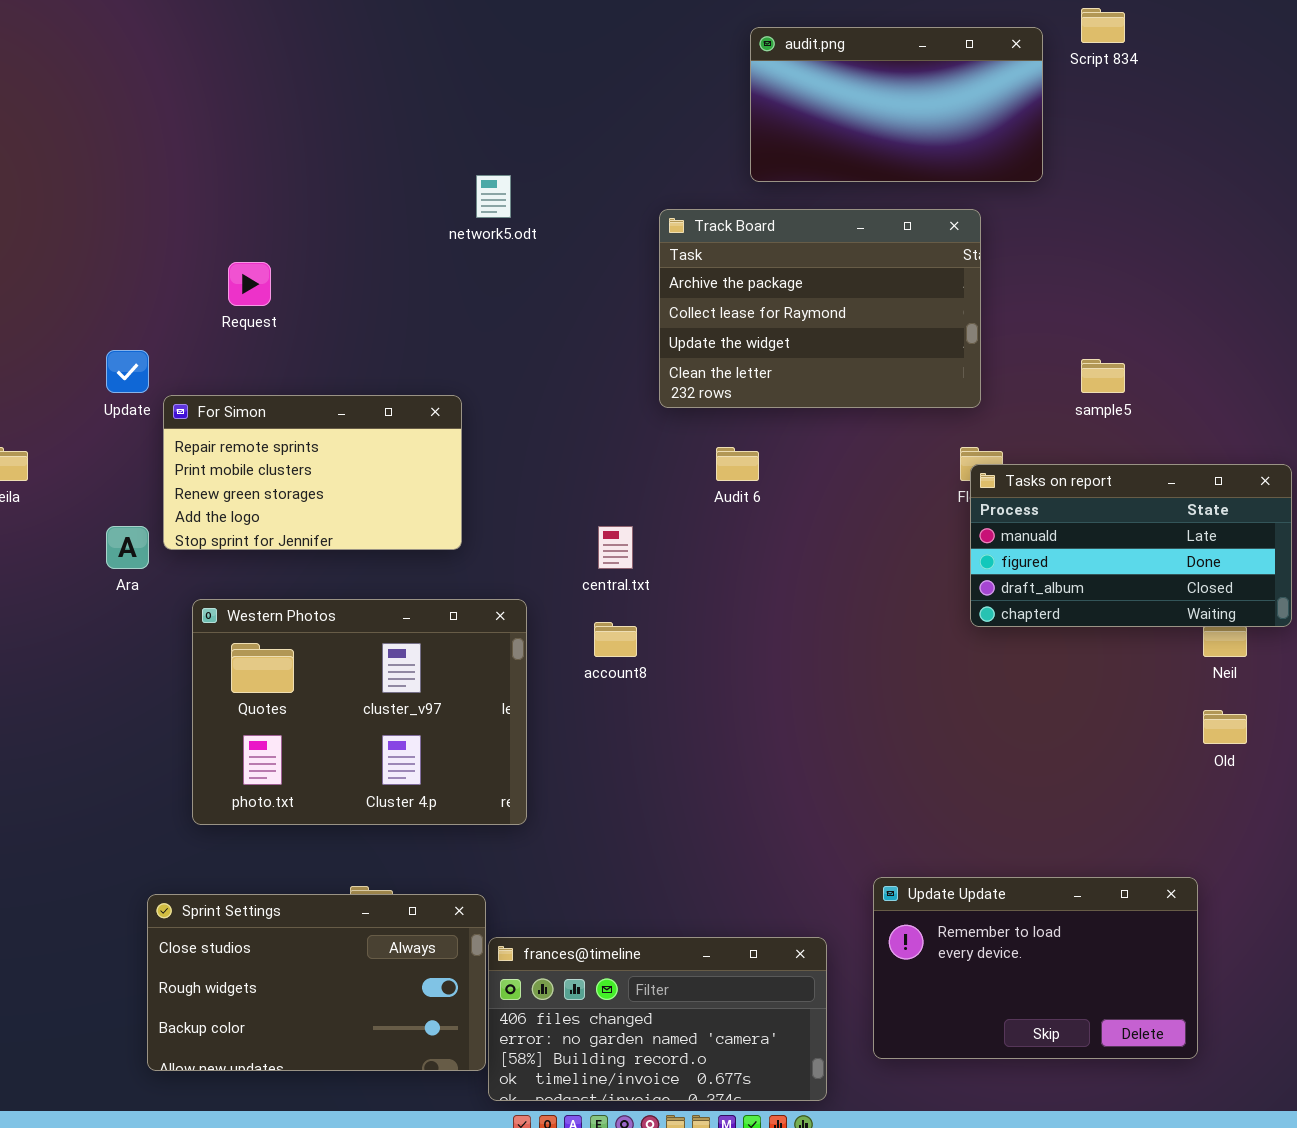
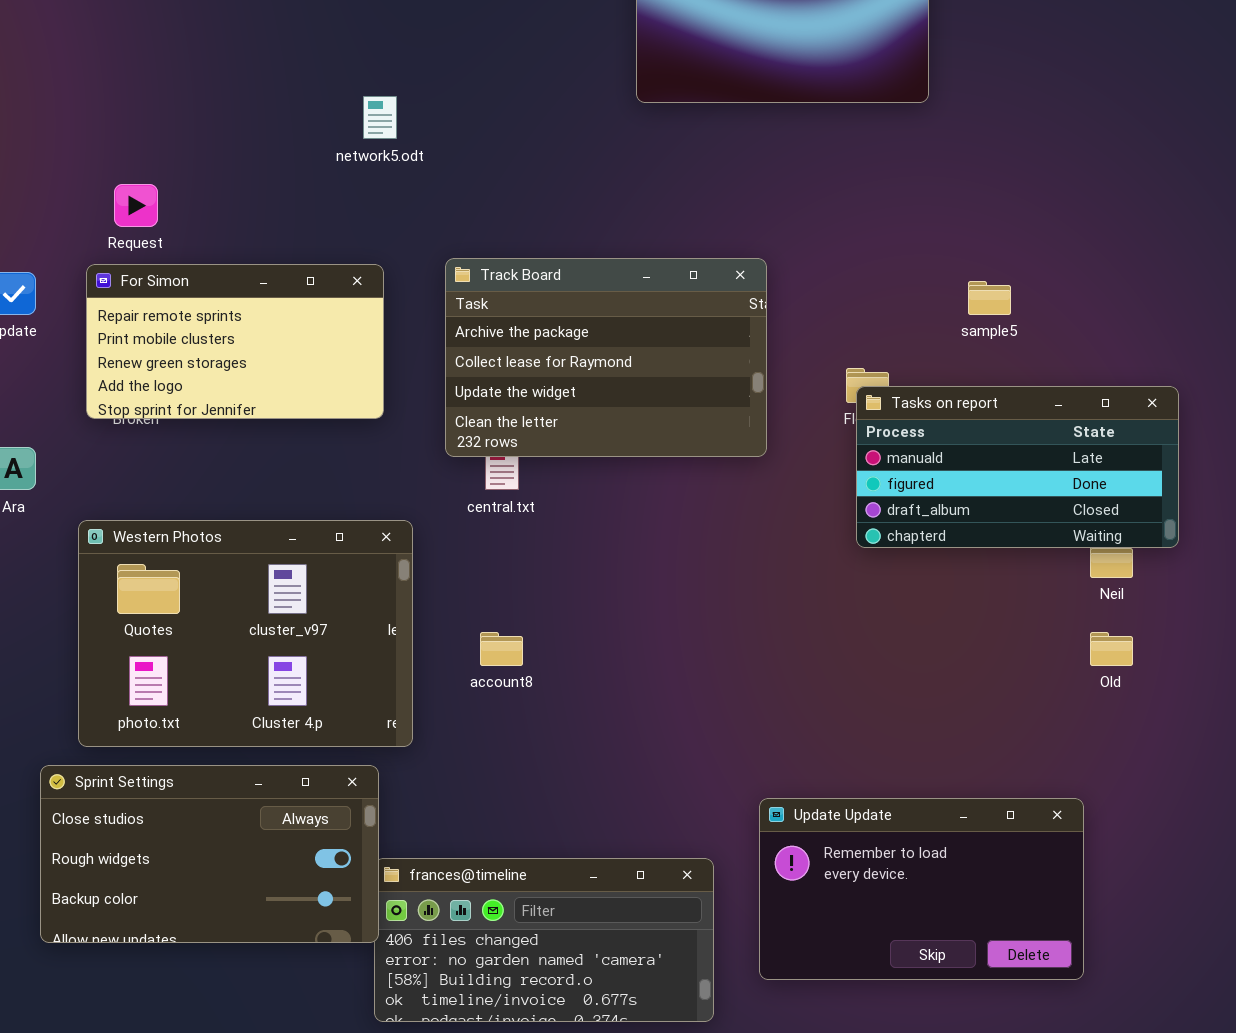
Track Board: [659,209,981,408] -> [445,258,767,457], moved
For Simon: [163,395,462,550] -> [86,264,384,419], moved
account8: [594,622,637,657] -> [480,632,523,666], moved
Sprint Settings: [147,894,486,1071] -> [40,765,379,943], moved

